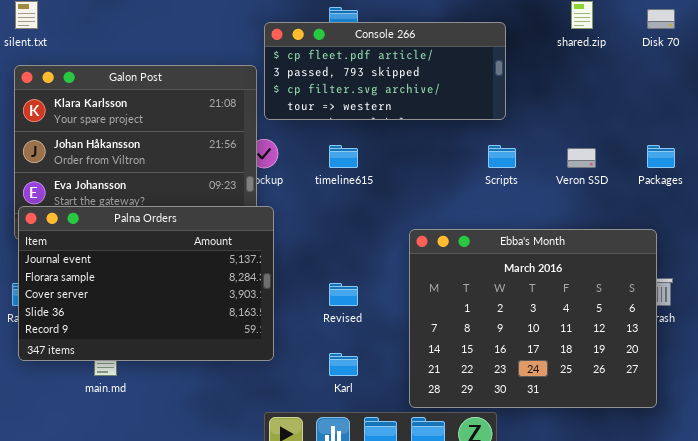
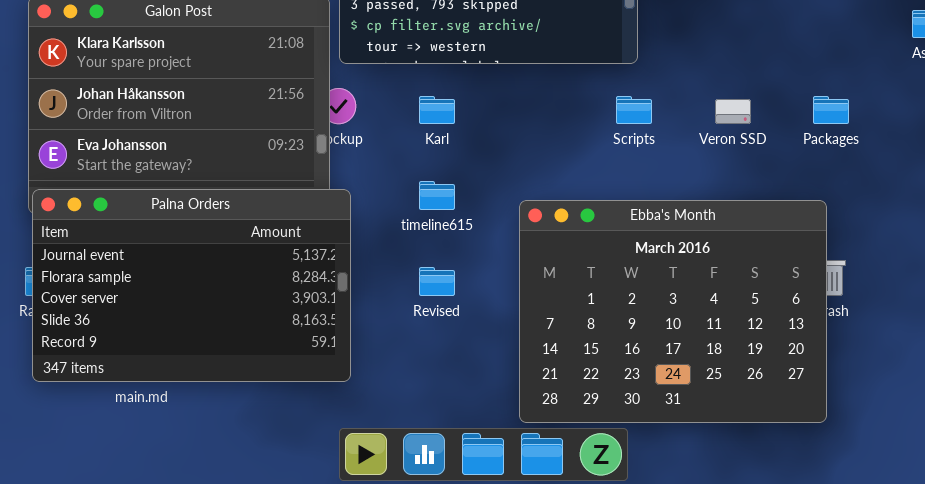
timeline615: [329,145,358,168] -> [419,181,455,210], moved
Palna Orders: [18,206,274,361] -> [32,189,351,382], moved
Karl: [329,353,358,376] -> [419,96,455,124], moved

